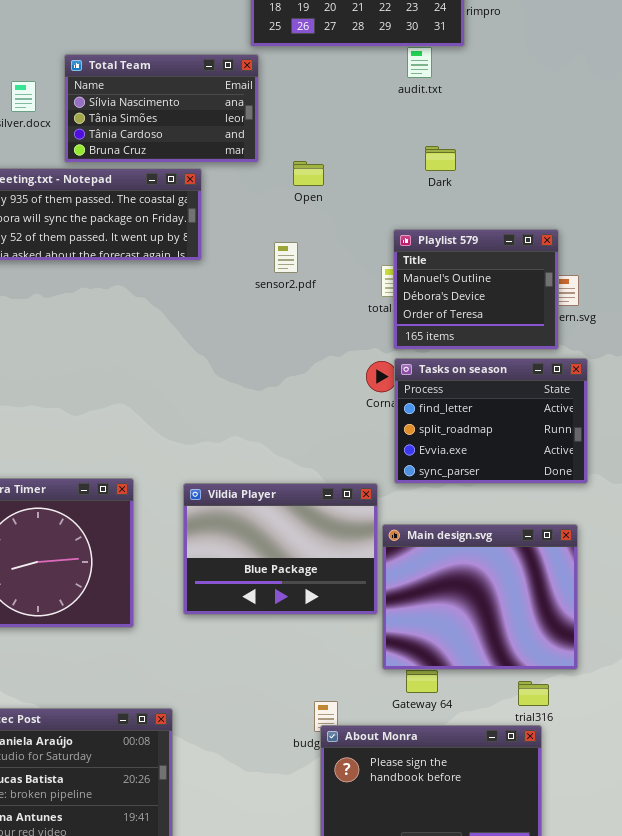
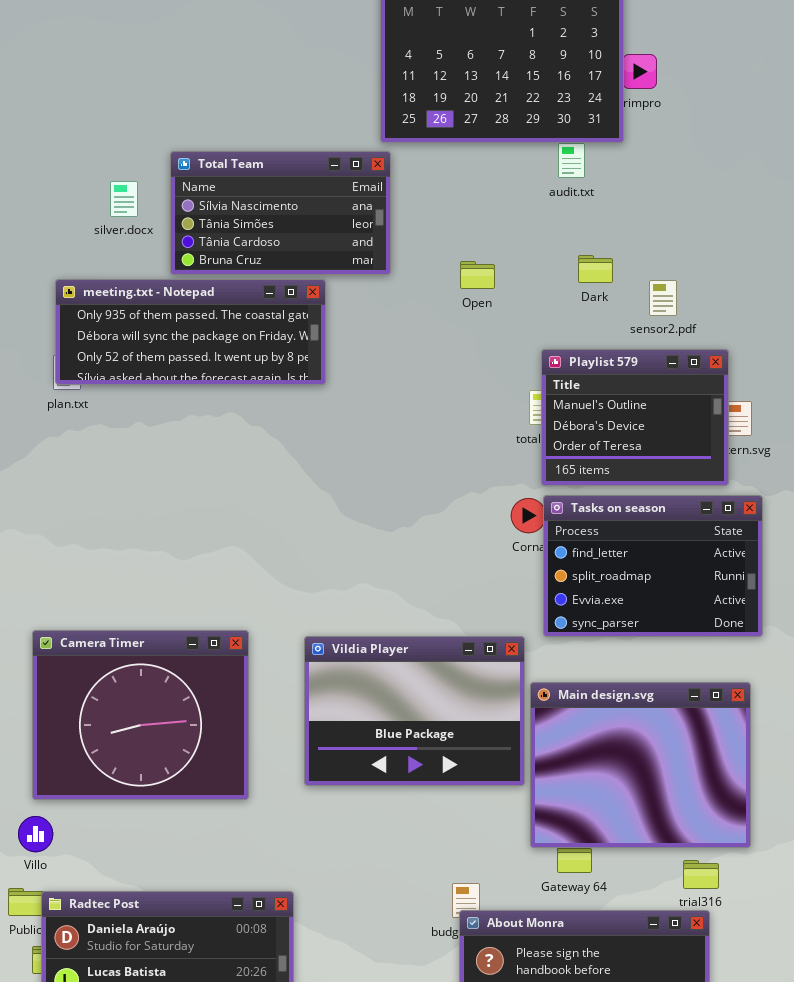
Open: [293,161,324,186] -> [460,261,495,289], moved
sensor2.pdf: [274,242,298,273] -> [649,280,677,316], moved

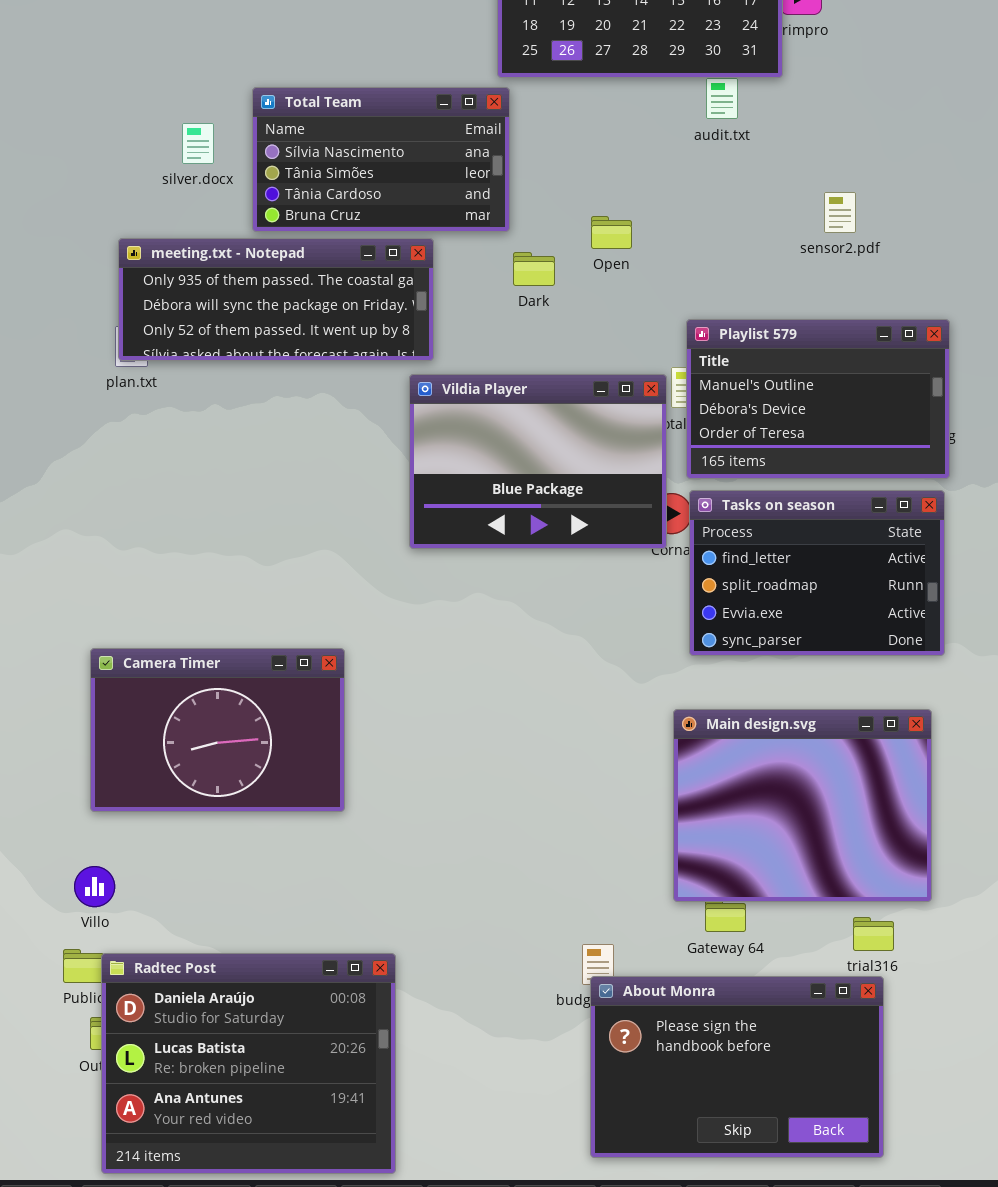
Dark: [578,255,613,283] -> [513,252,555,286], moved
sensor2.pdf: [649,280,677,316] -> [824,192,856,233], moved
Playlist 579: [541,349,729,486] -> [686,319,950,479], resized
Camera Timer: [32,630,249,800] -> [90,648,345,812], resized
Vildia Player: [304,636,525,786] -> [409,374,667,549], moved

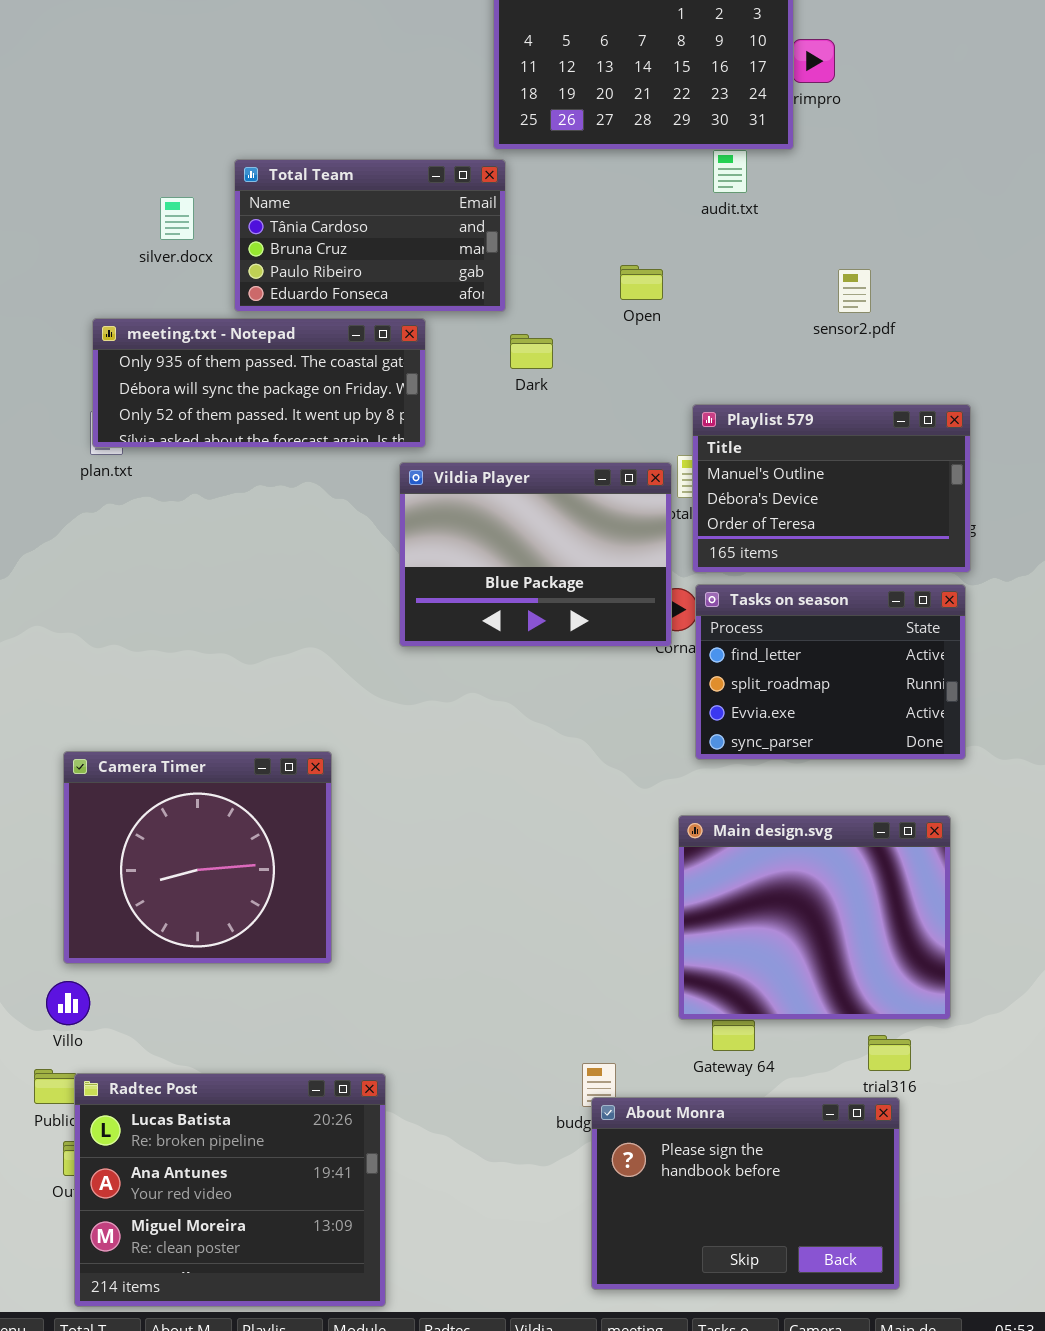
Total Team: [252,87,510,232] -> [234,159,506,312], scrolled down 2 rows
Open: [591,216,632,249] -> [620,265,663,300], moved
Camera Timer: [90,648,345,812] -> [63,751,332,964], resized
Radtec Post: [101,953,396,1174] -> [74,1073,386,1307], scrolled down 1 row

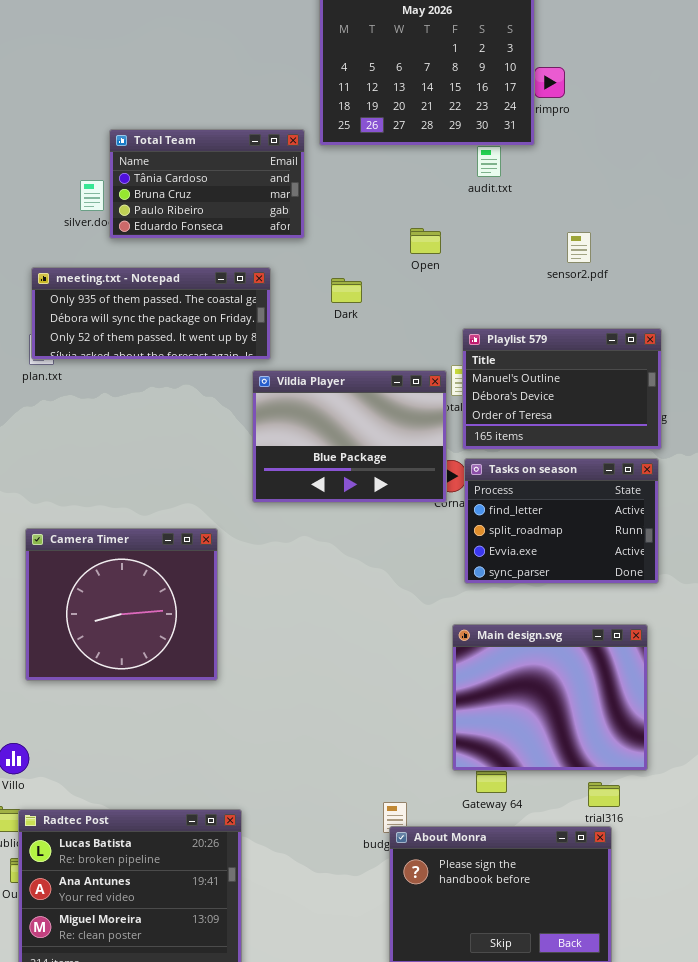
Total Team: [234,159,506,312] -> [109,129,305,239], moved
Camera Timer: [63,751,332,964] -> [25,528,218,681], moved

